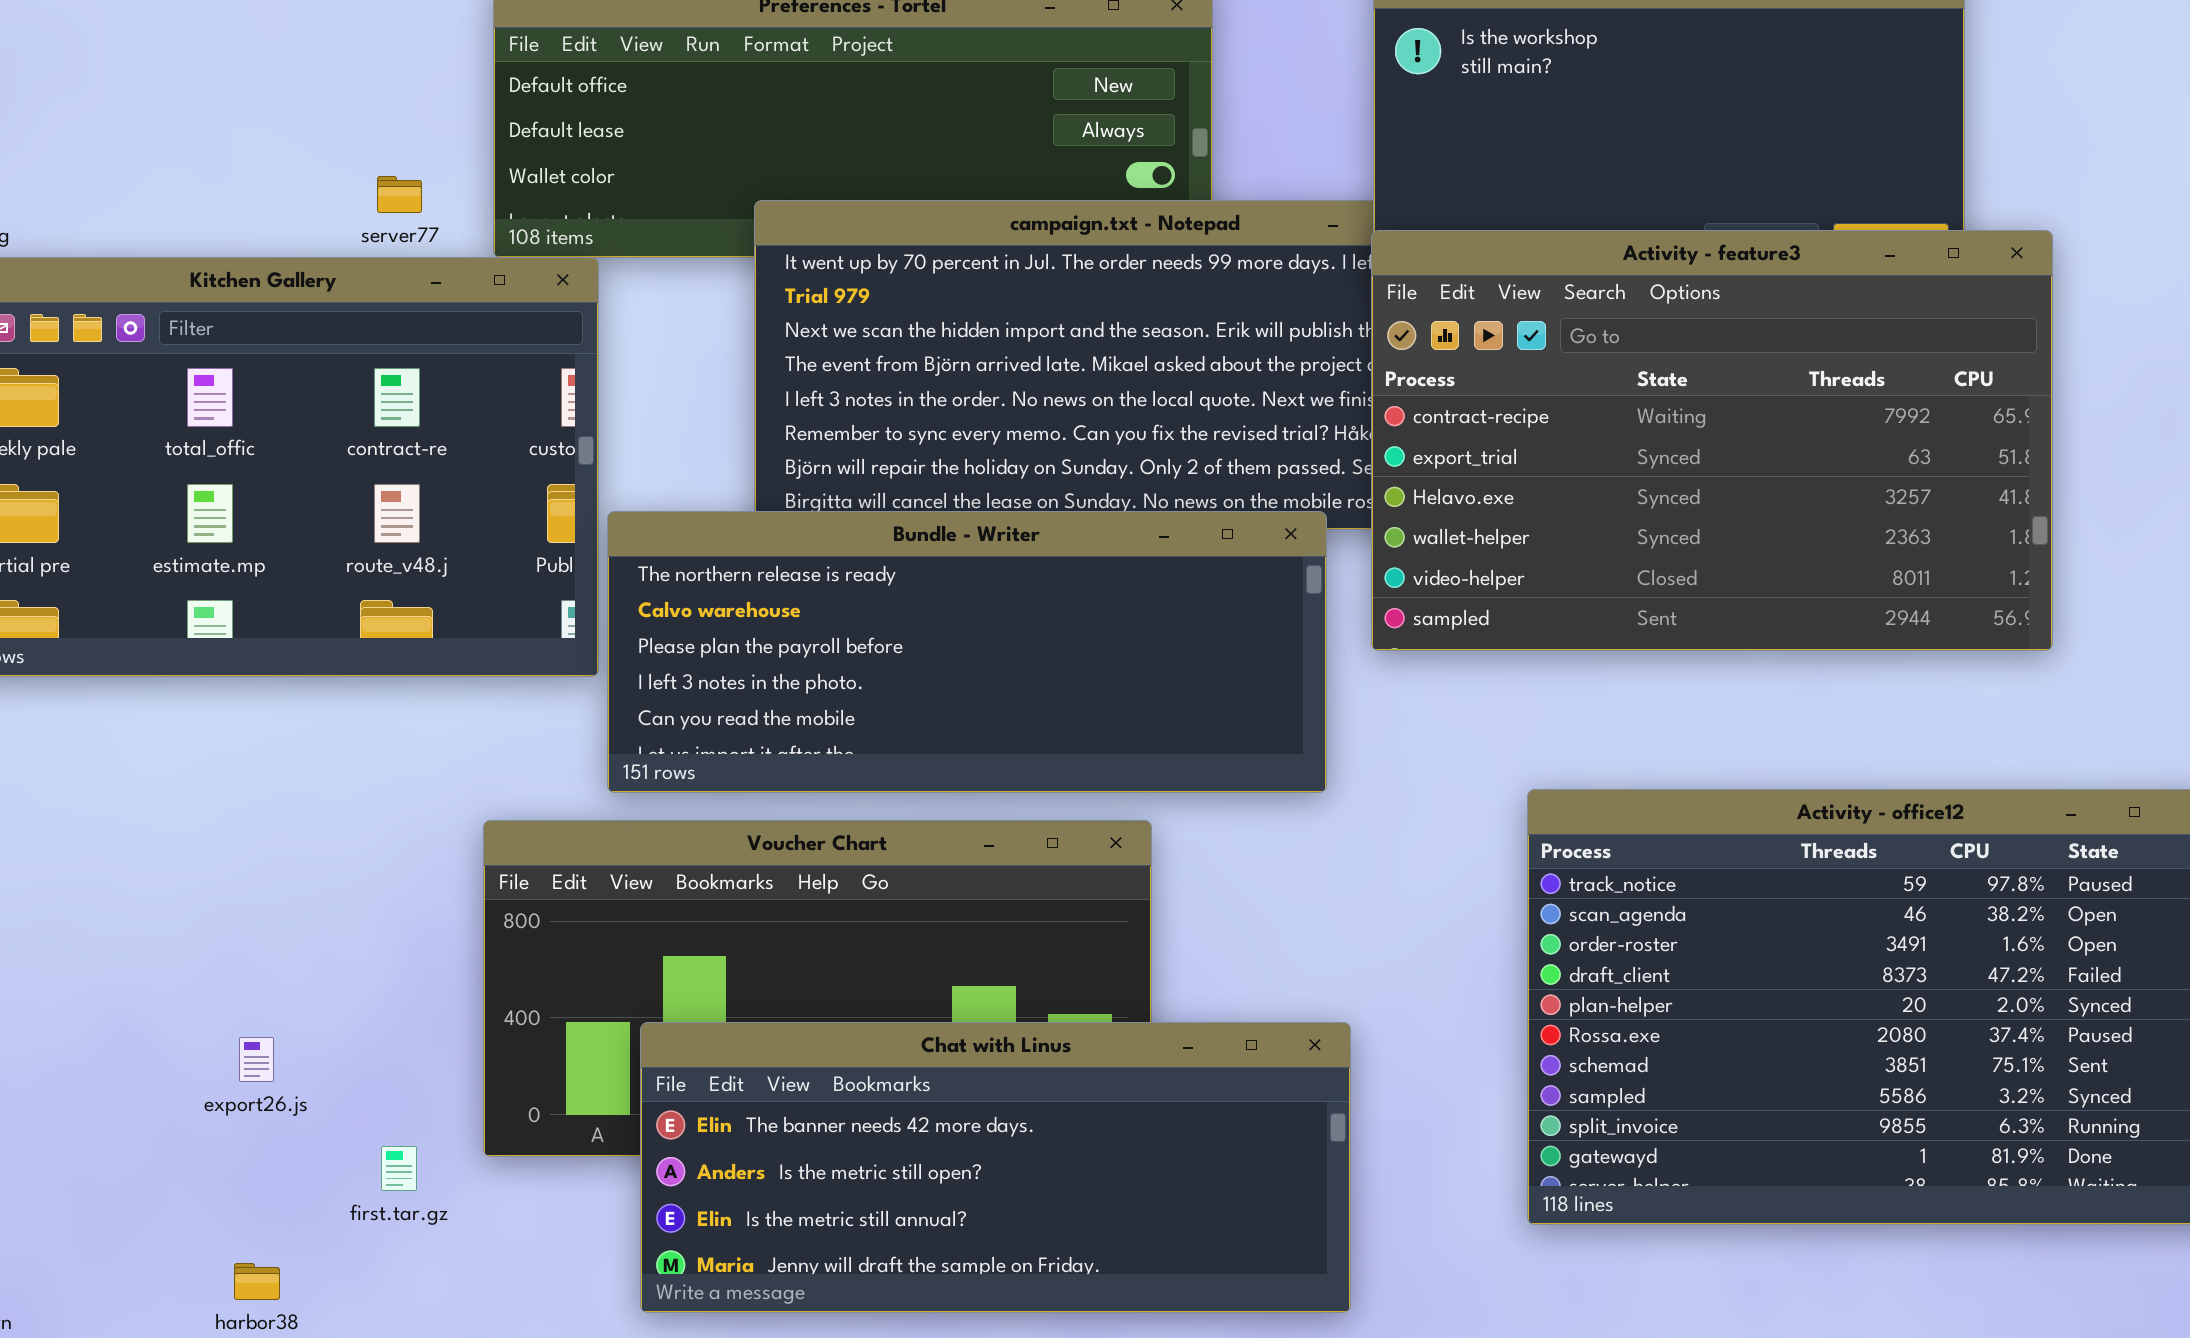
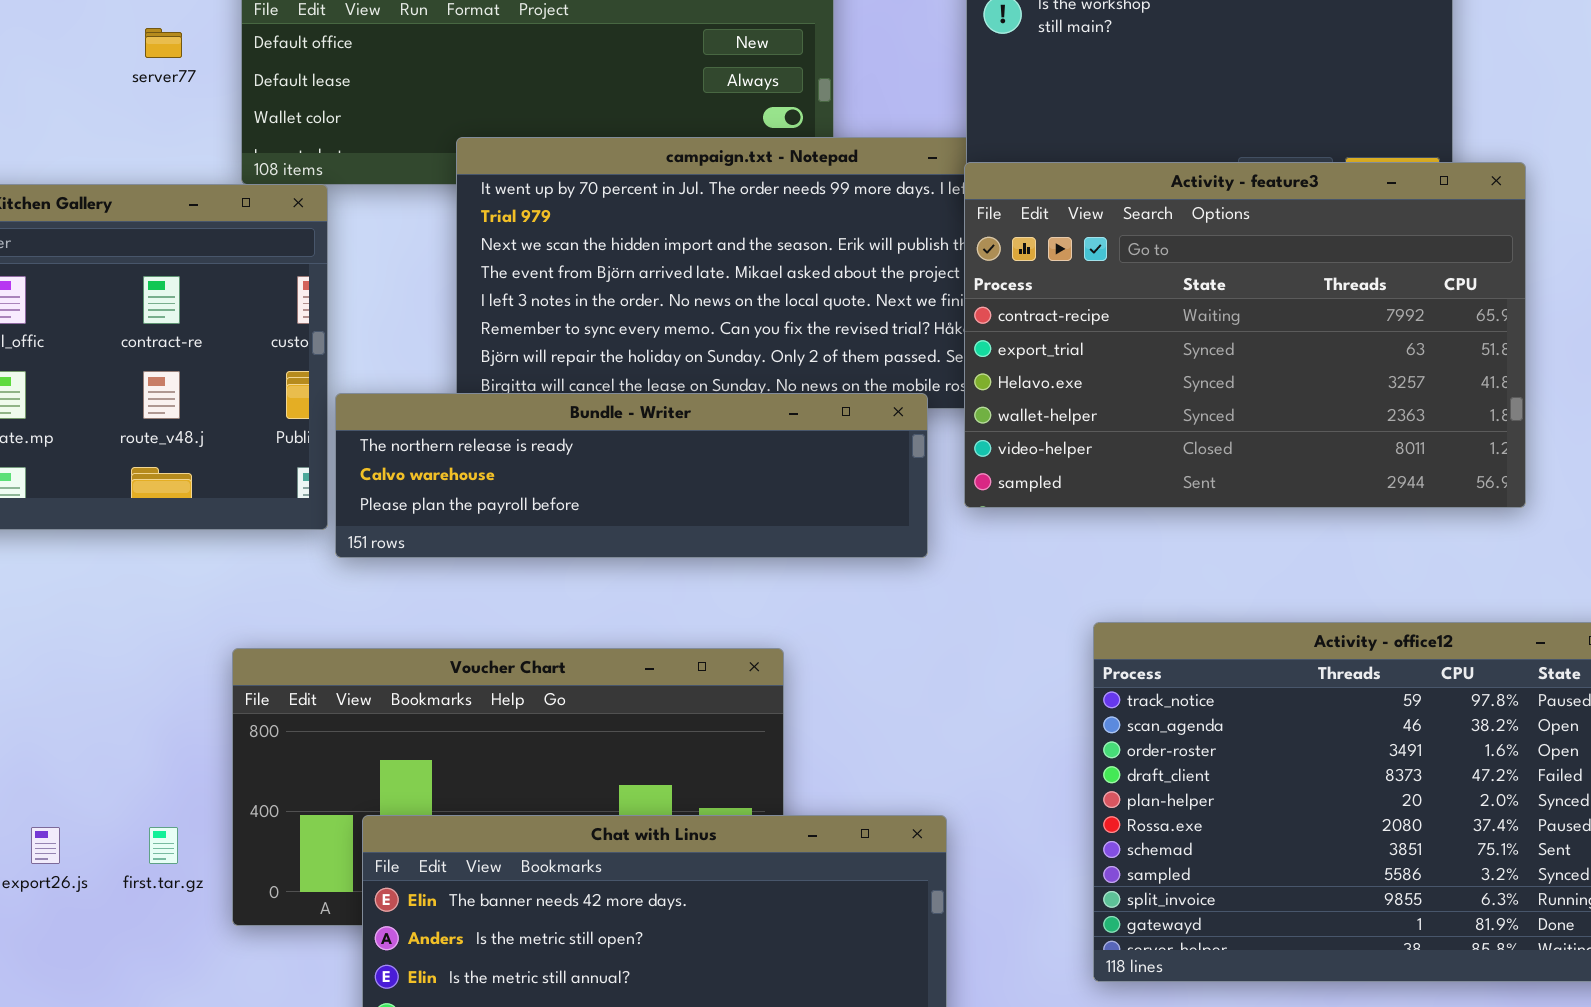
server77: [377,176,422,213] -> [145,28,182,58], moved
Bundle - Writer: [607,511,1327,793] -> [335,393,928,558], resized
first.tar.gz: [381,1146,417,1191] -> [149,827,178,864], moved

